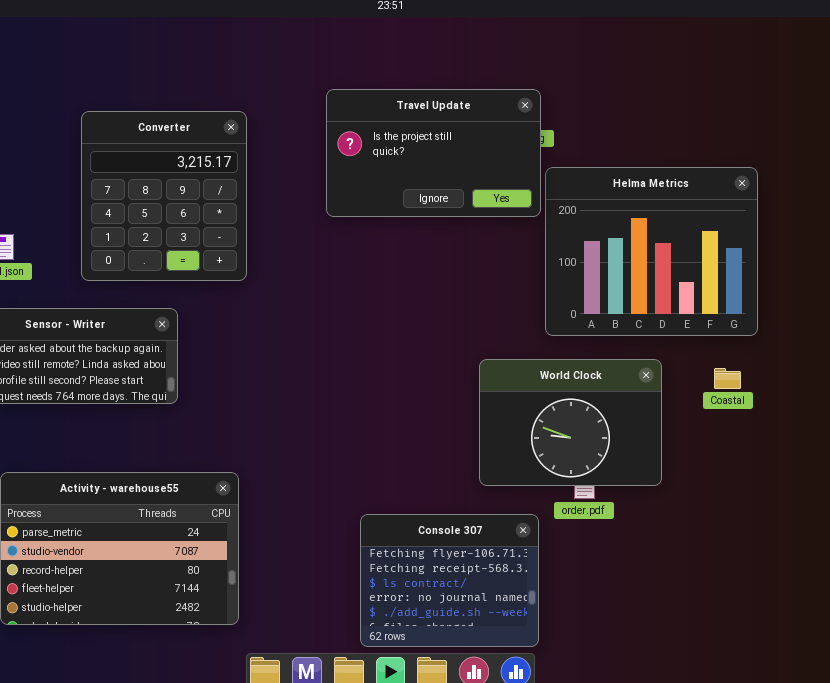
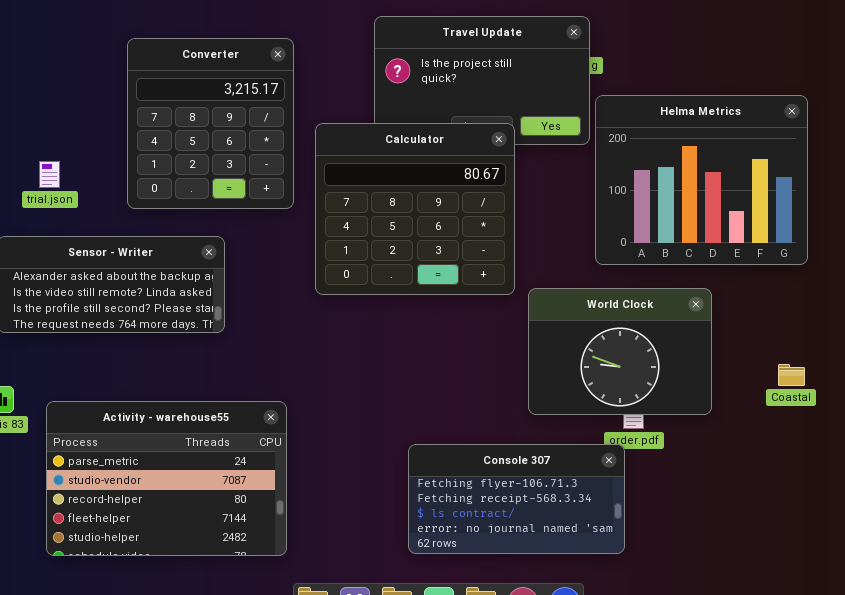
Calculator: none -> [315,123,515,295], opened
Coastal: [714,368,741,389] -> [778,364,805,386], moved
Console 307: [360,514,539,647] -> [408,444,625,554], resized

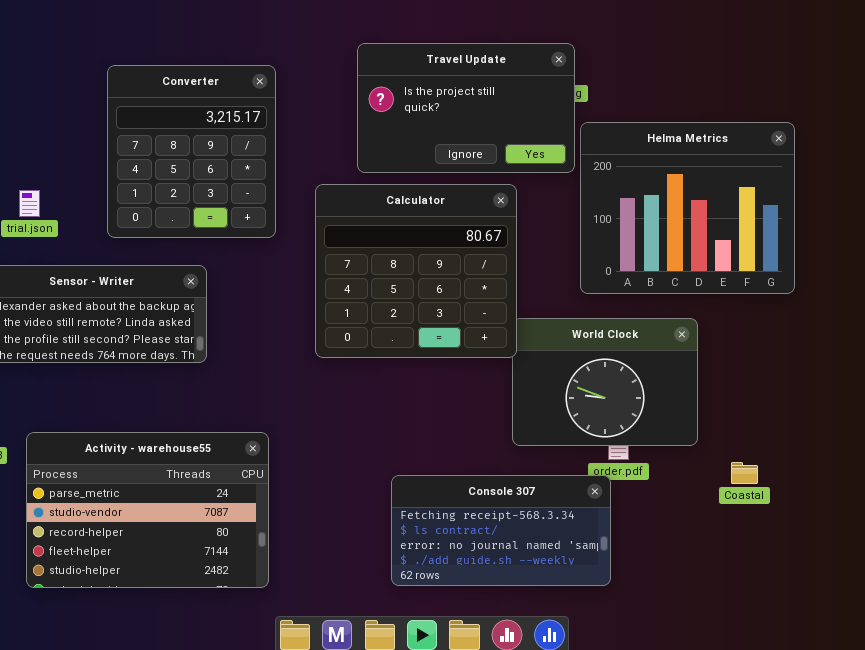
Calculator: [315,123,515,295] -> [315,184,517,358], moved
Coastal: [778,364,805,386] -> [731,462,758,484], moved
Console 307: [408,444,625,554] -> [391,475,611,586], scrolled down 1 row

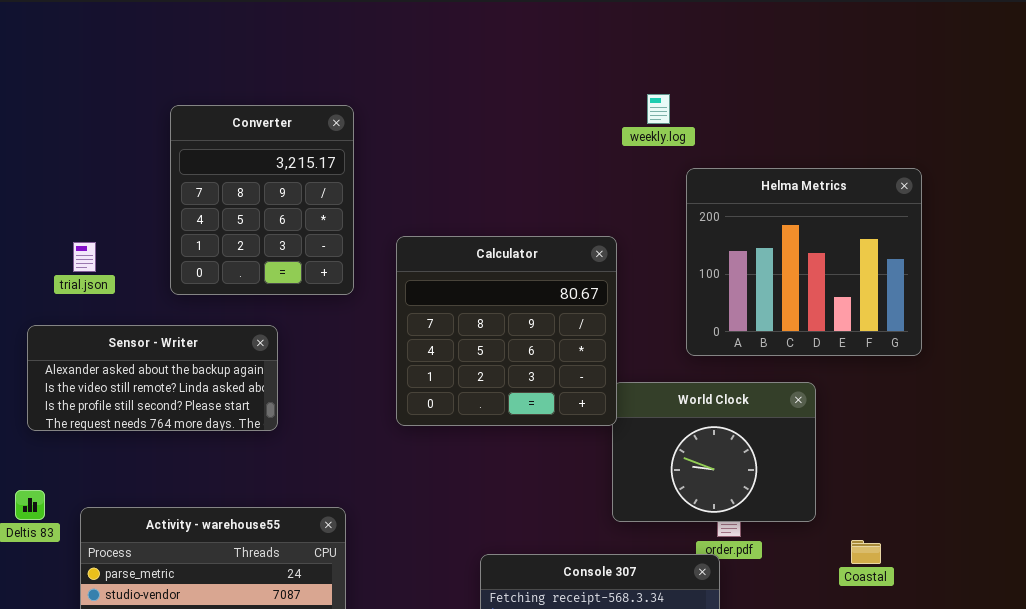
Travel Update: [357,43,575,173] -> none, closed

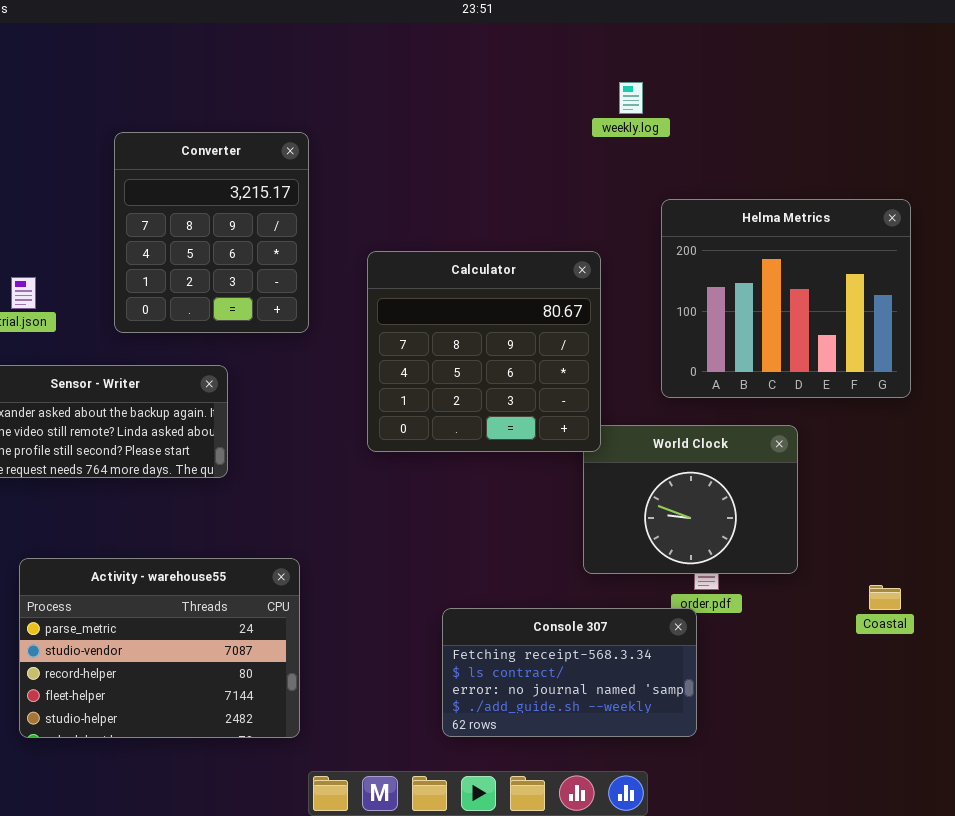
weekly.log: [647,94,670,124] -> [619,82,643,114], moved
Calculator: [396,236,617,426] -> [367,251,601,452], moved
Coastal: [851,540,881,564] -> [869,585,901,610], moved

